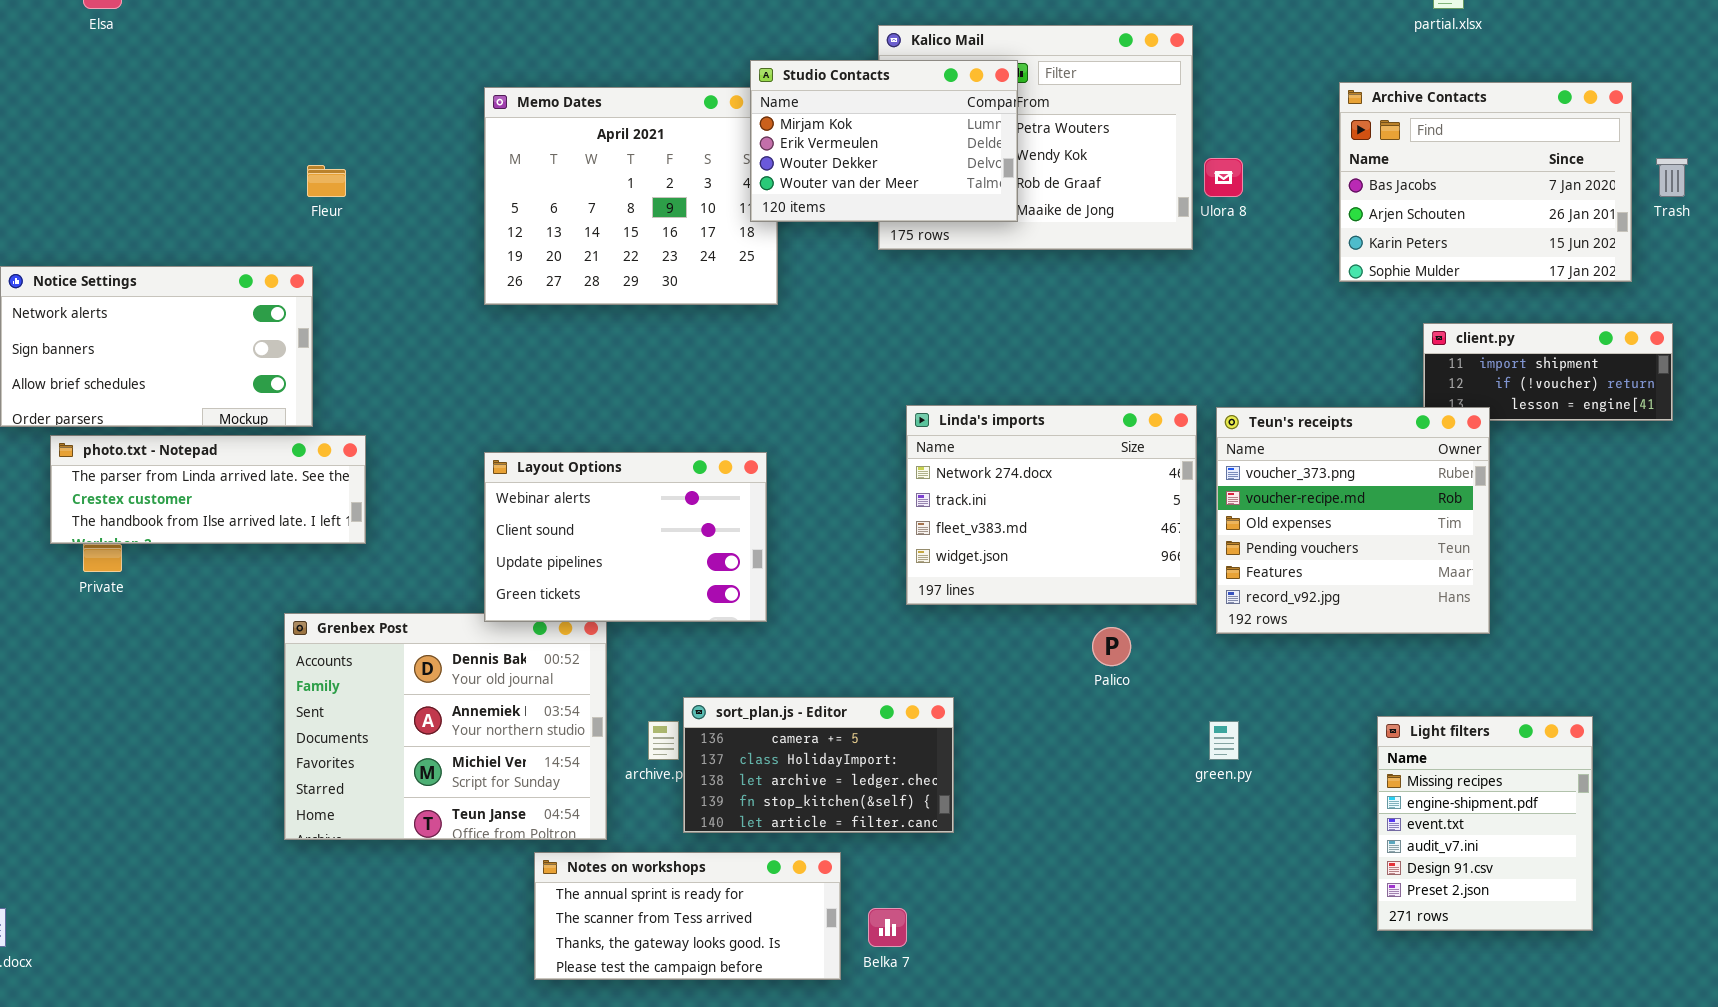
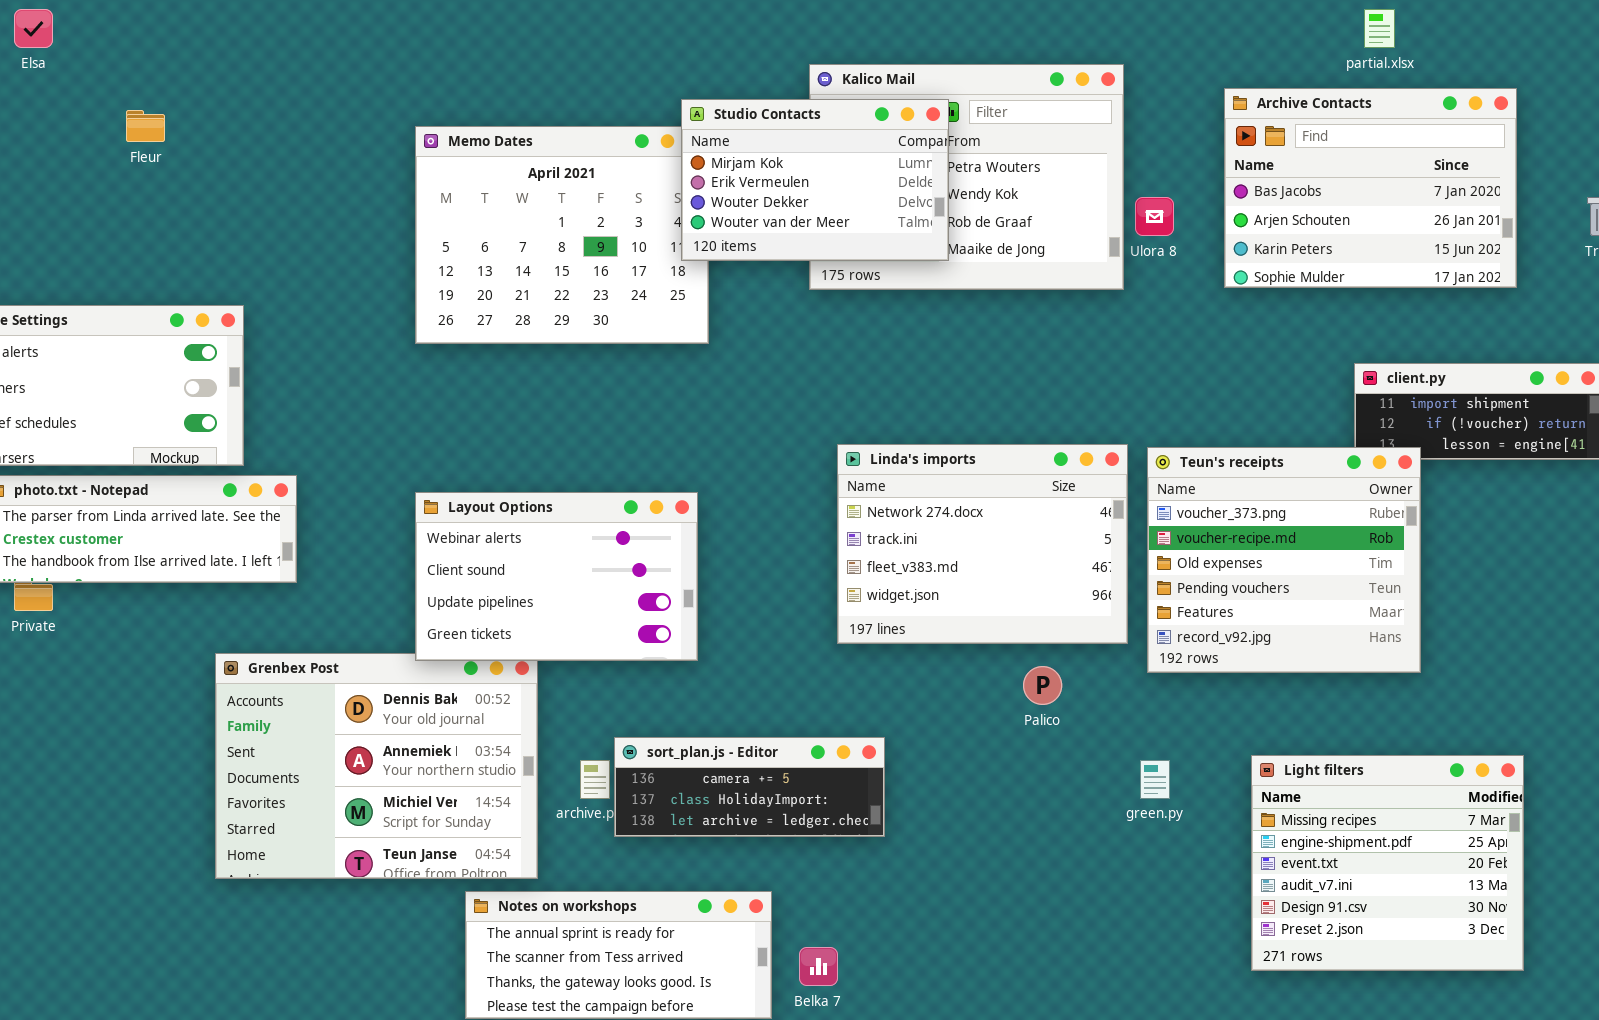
Archive Contacts: [1339,82,1632,282] -> [1224,88,1517,288], moved
Fleur: [307,165,346,197] -> [126,110,165,142], moved
sort_plan.js - Editor: [683,697,954,833] -> [614,737,885,837], resized
Light filters: [1377,716,1593,931] -> [1251,755,1524,971], resized

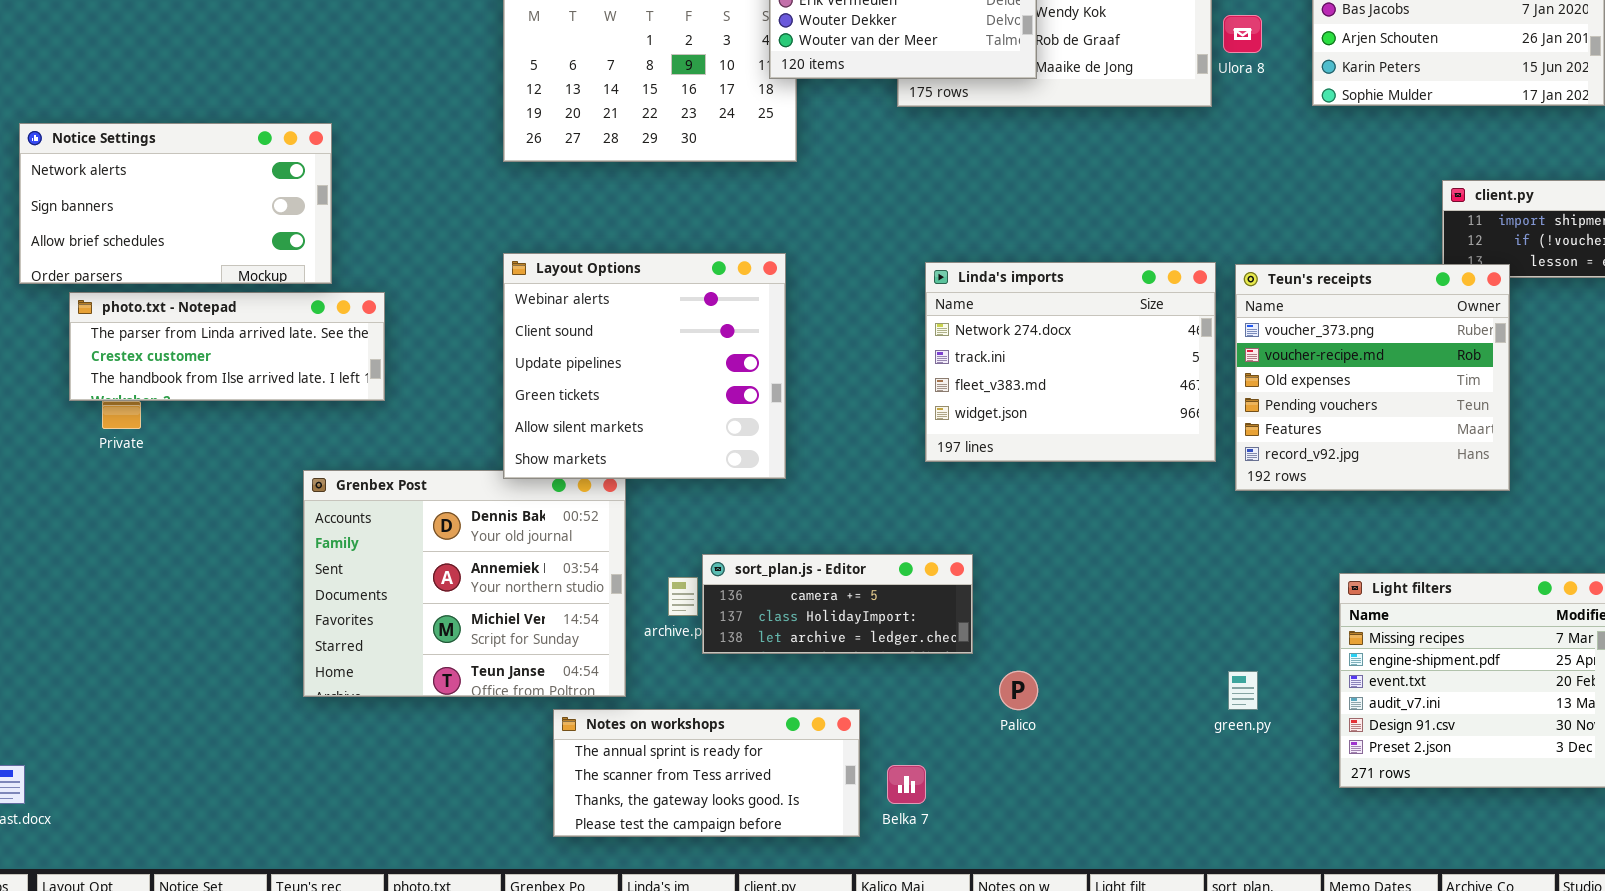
Layout Options: [415,492,698,661] -> [503,253,786,479], resized
Palico: [1023,666,1062,705] -> [999,671,1038,710], moved
green.py: [1140,760,1170,799] -> [1228,671,1258,710], moved

